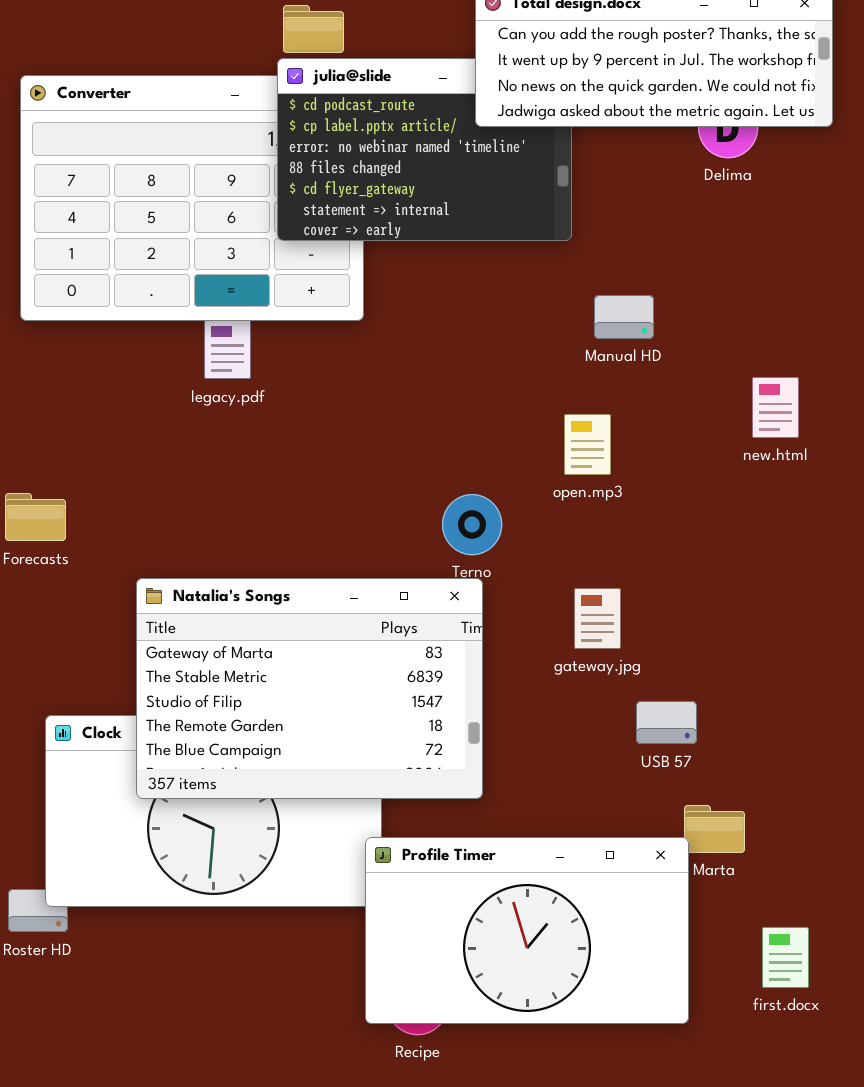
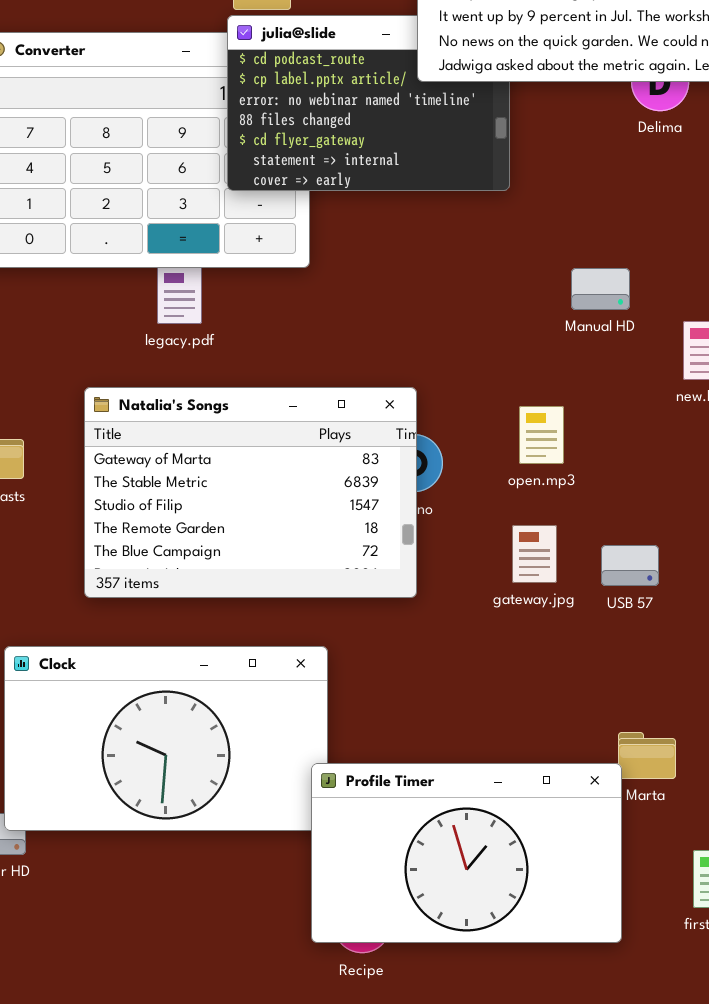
Manual HD: [594,295,654,339] -> [571,268,630,310], moved
open.mp3: [564,414,611,475] -> [519,406,564,464], moved
Natalia's Songs: [136,578,483,799] -> [84,387,417,598], moved
USB 57: [636,701,697,744] -> [601,545,659,586], moved

